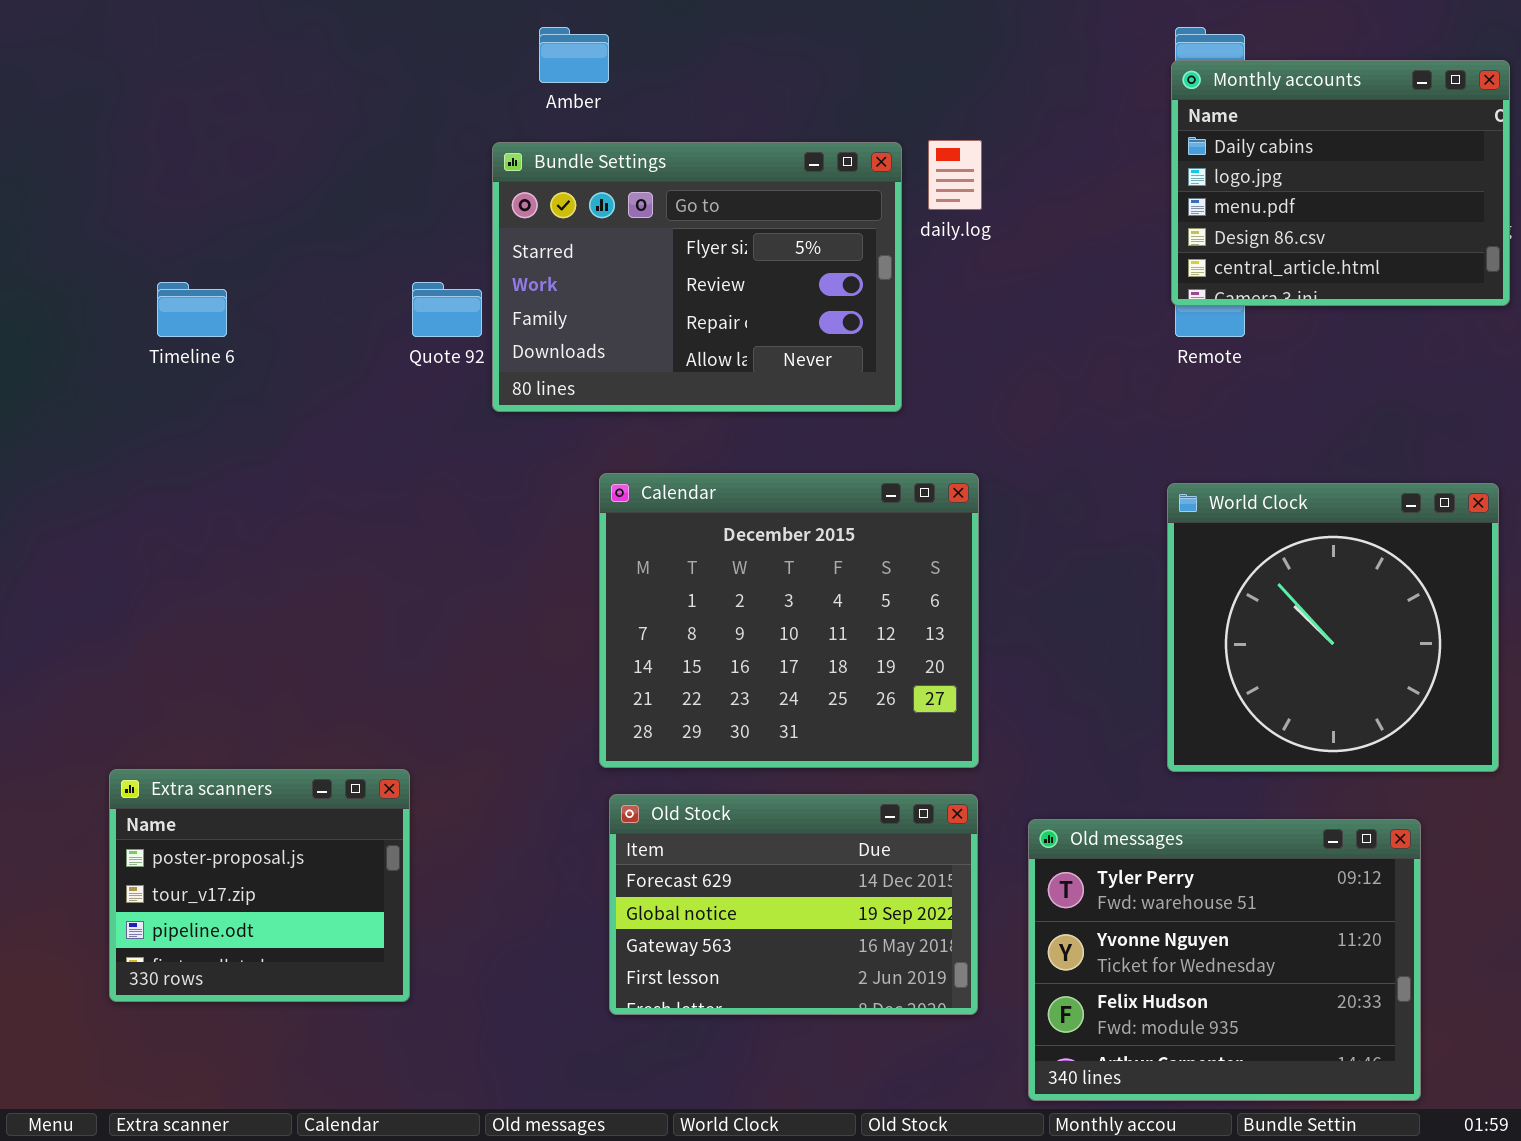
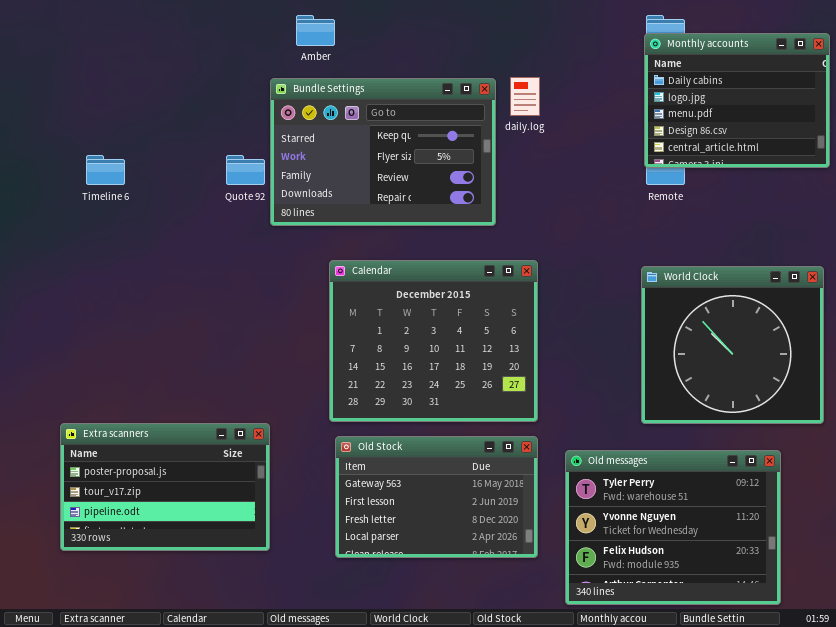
Bundle Settings: [492,142,902,412] -> [270,78,496,226], scrolled up 1 row
Extra scanners: [109,769,410,1002] -> [60,423,270,551], resized
Old Stock: [609,794,978,1015] -> [335,436,538,558], scrolled down 2 rows

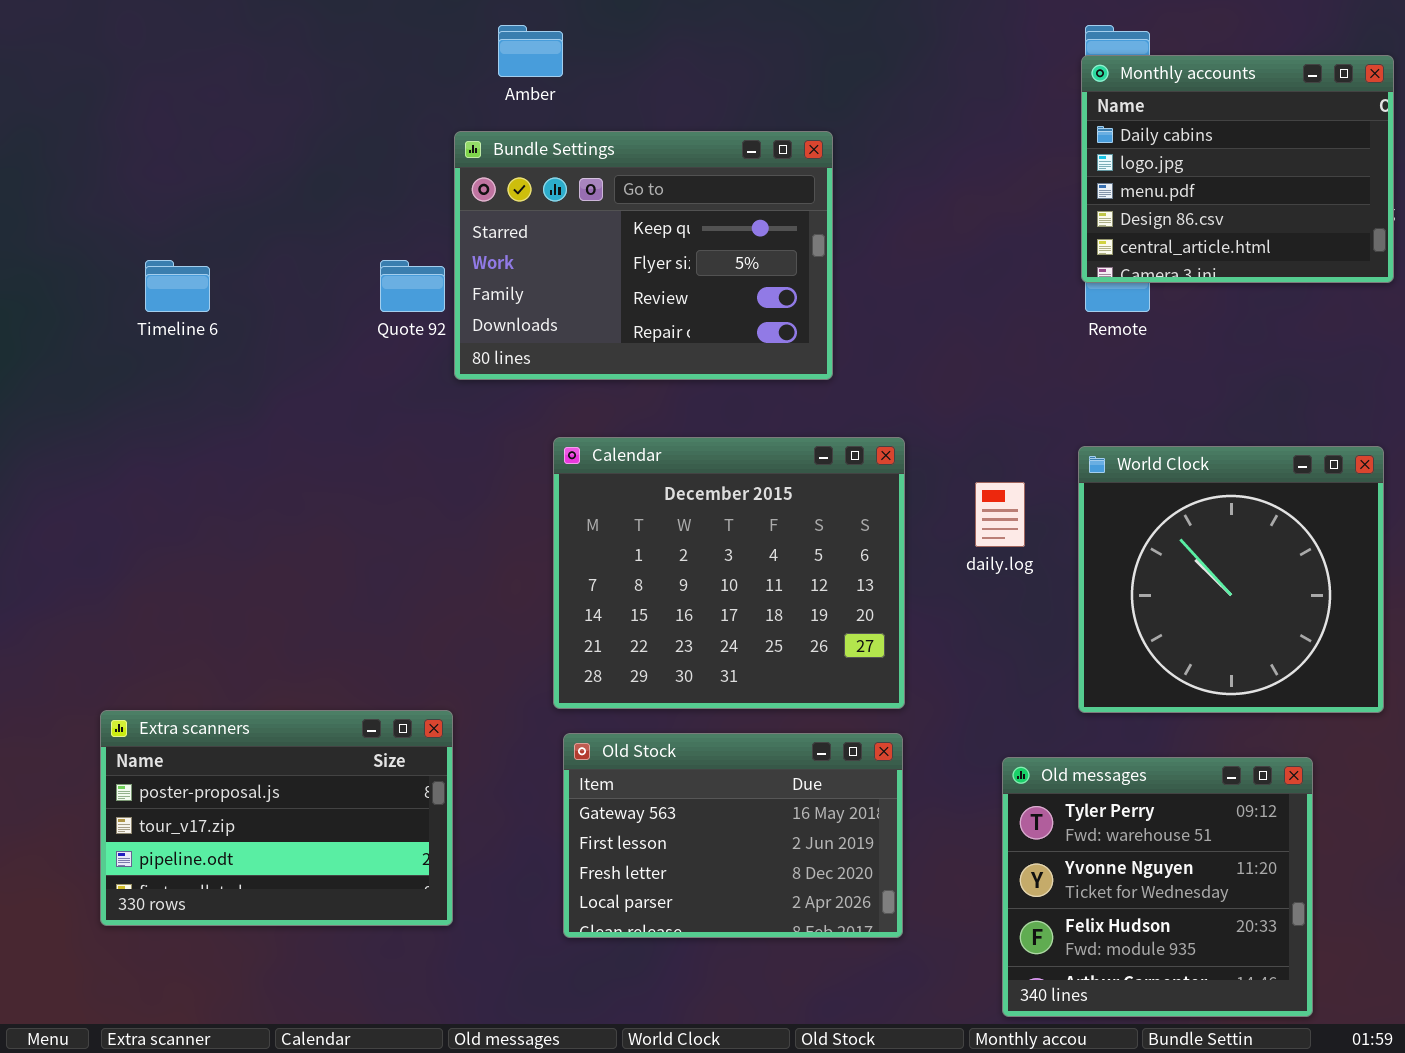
daily.log: [510,77,540,116] -> [975,482,1025,547], moved
Old messages: [565,450,781,605] -> [1002,757,1313,1017], resized

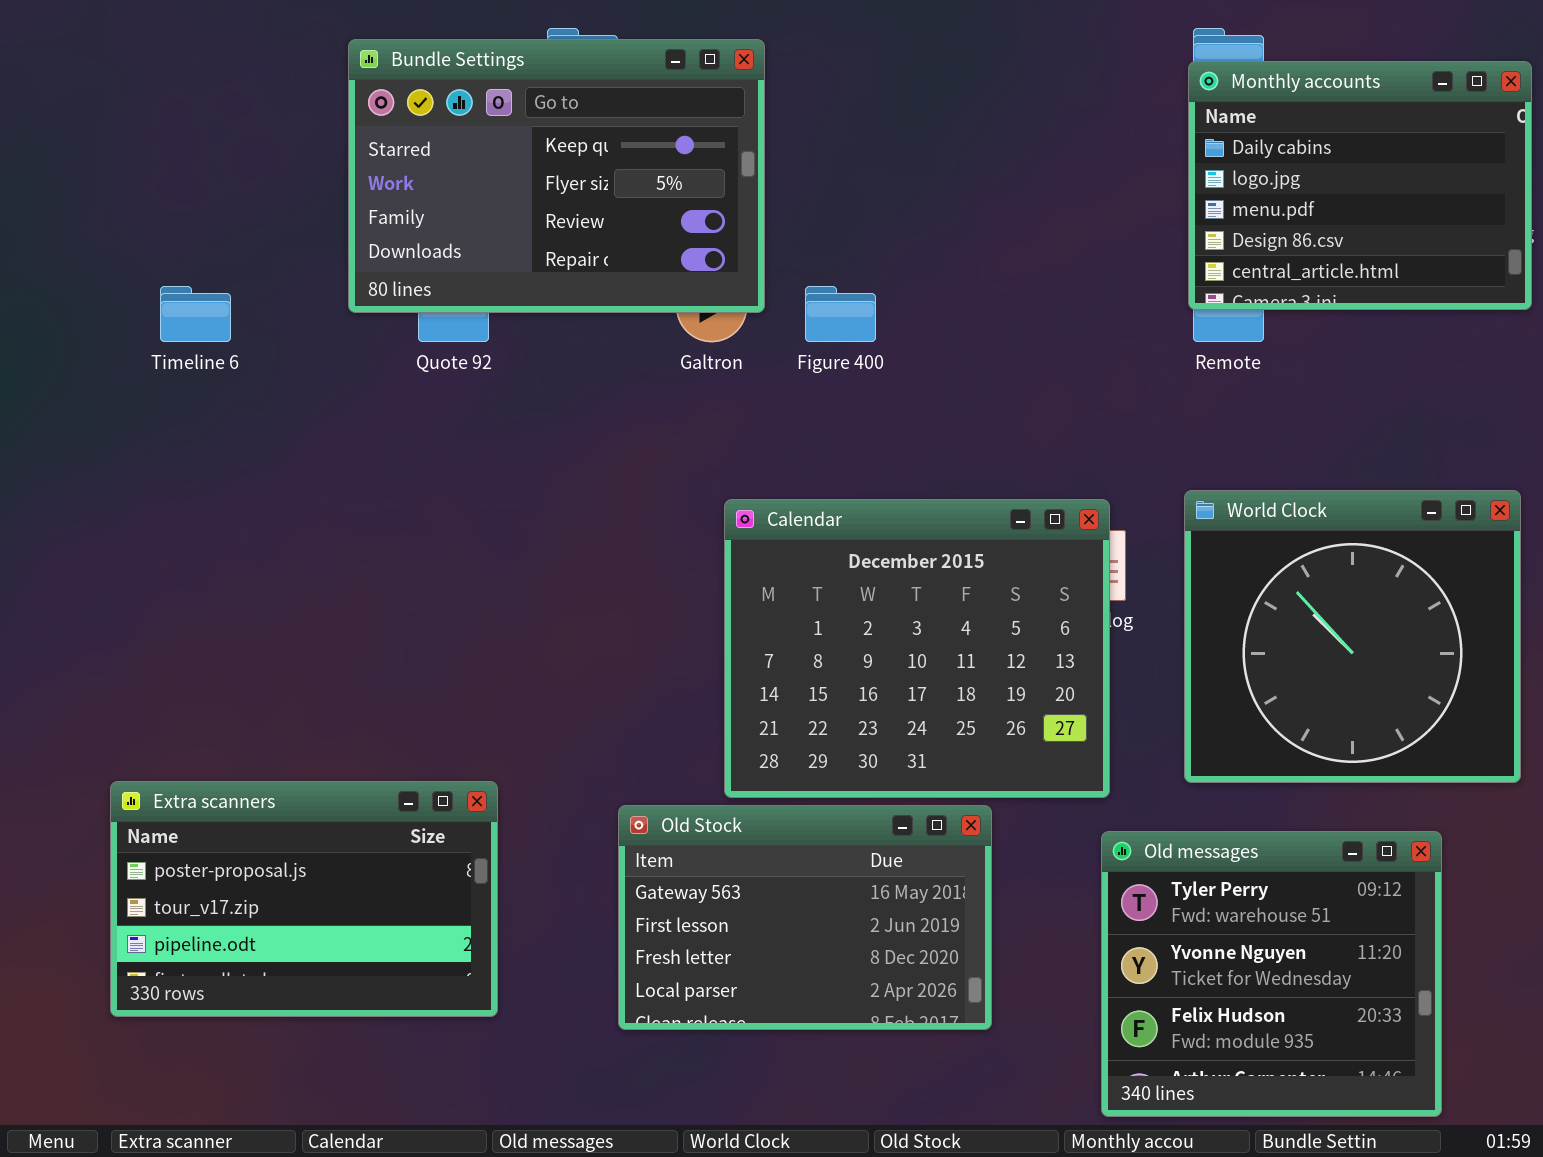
Bundle Settings: [454,131,833,380] -> [348,39,765,313], moved
Calendar: [553,437,905,709] -> [724,499,1110,798], moved

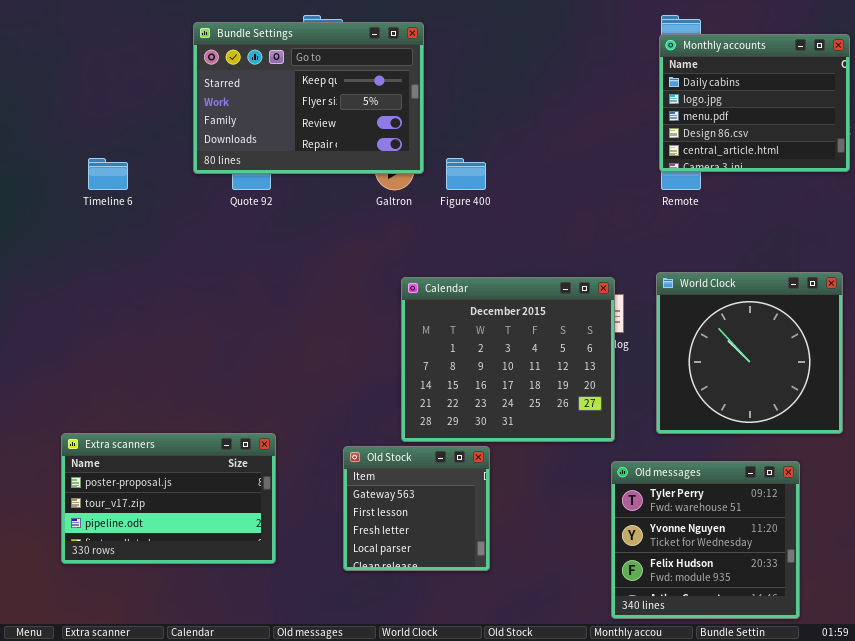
Old Stock: [618,805,992,1030] -> [343,446,490,571], resized

